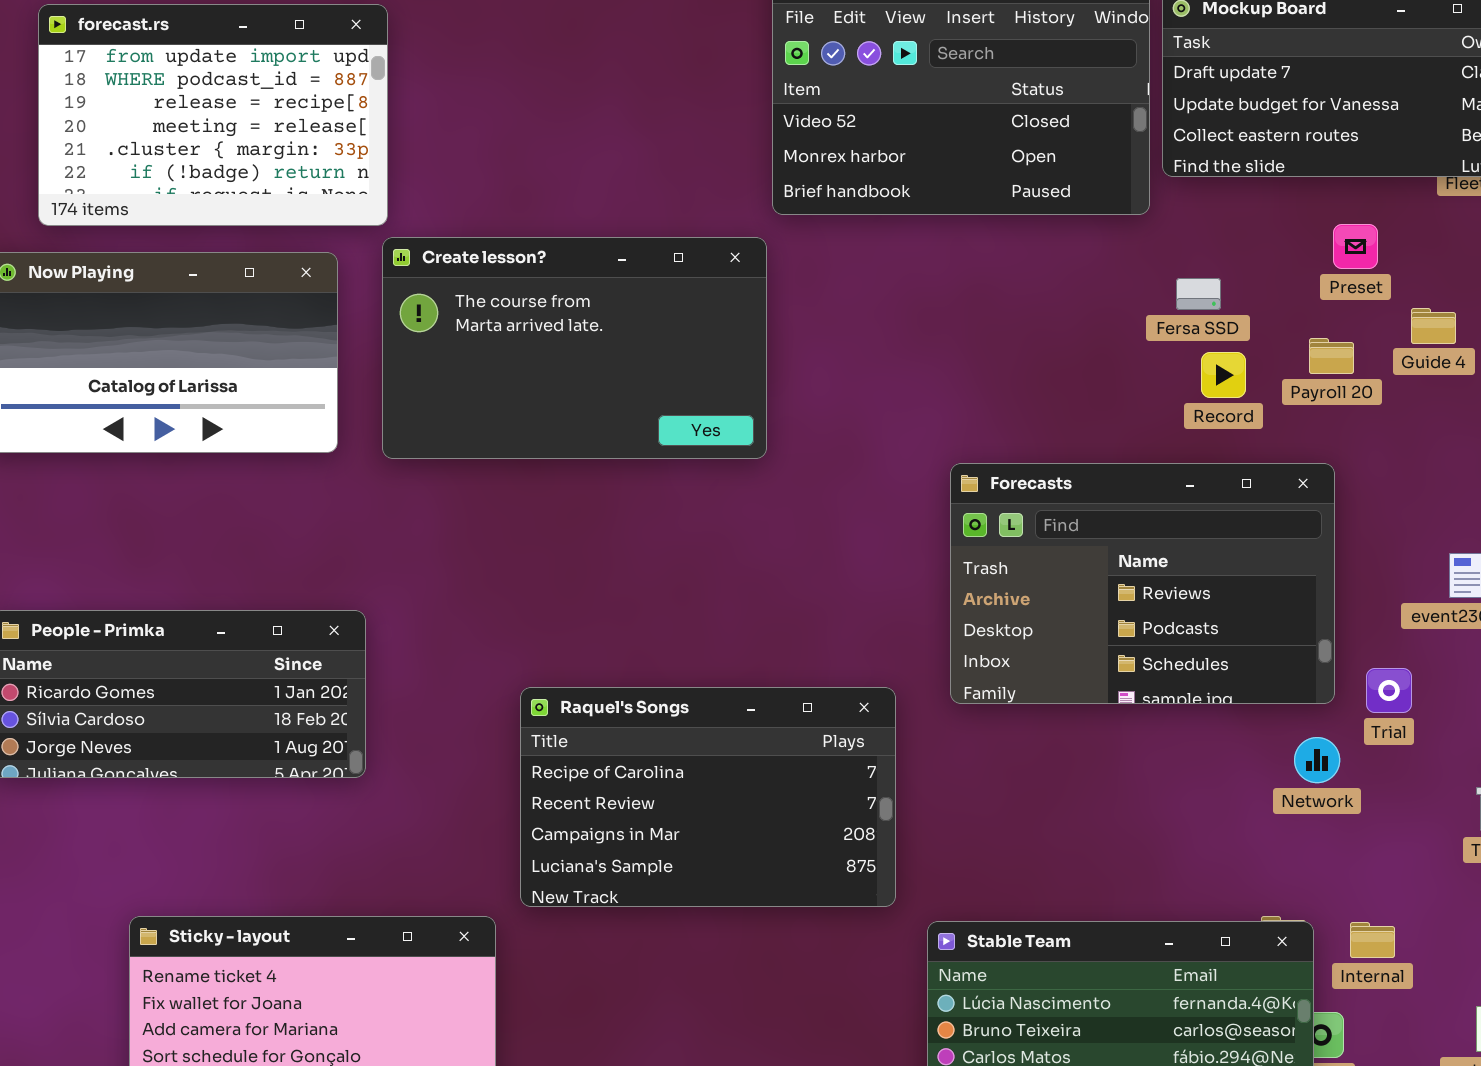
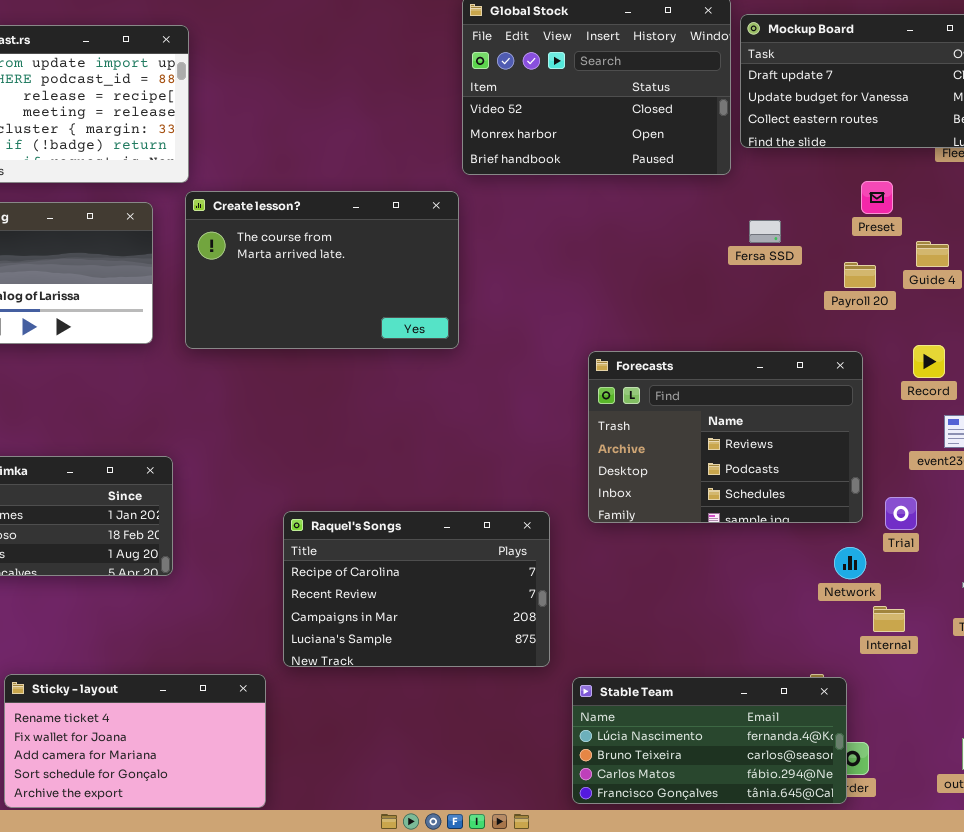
Record: [1201,352,1246,398] -> [913,345,945,378], moved
Internal: [1350,922,1395,958] -> [873,606,905,632], moved

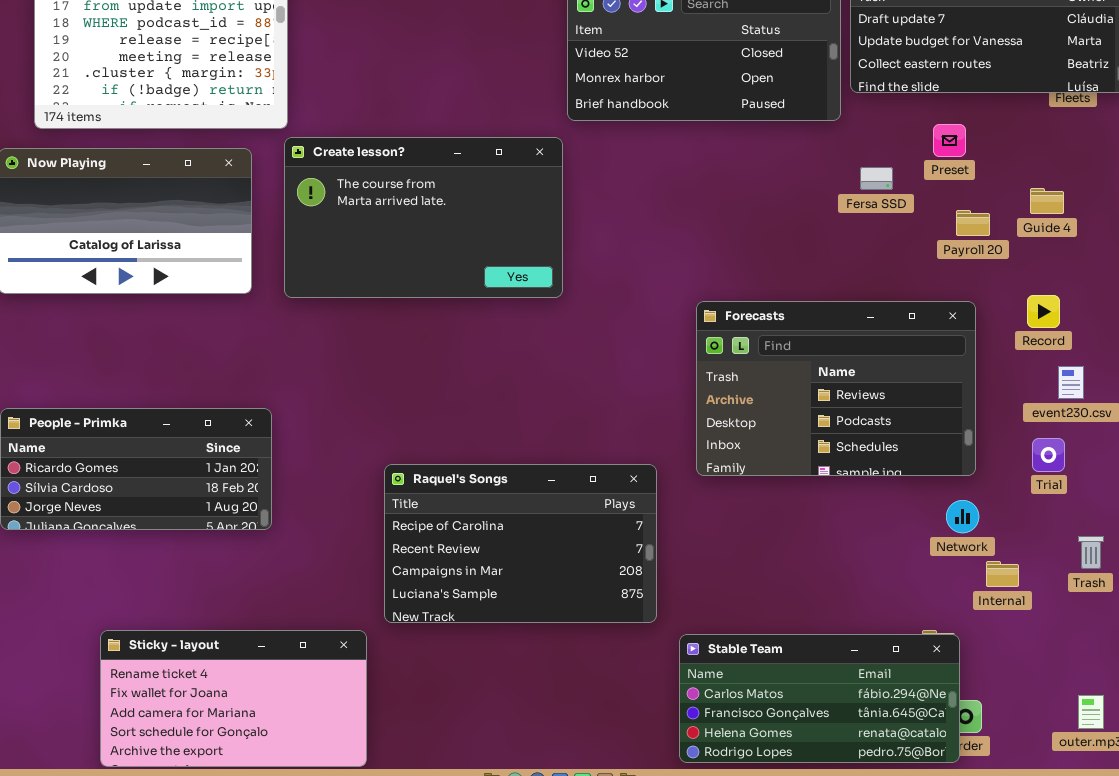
Preset: [861,181,893,214] -> [933,124,966,157], moved
Trial: [885,497,917,530] -> [1032,438,1065,472], moved
Stable Team: [572,677,847,804] -> [679,634,960,763], scrolled down 2 rows

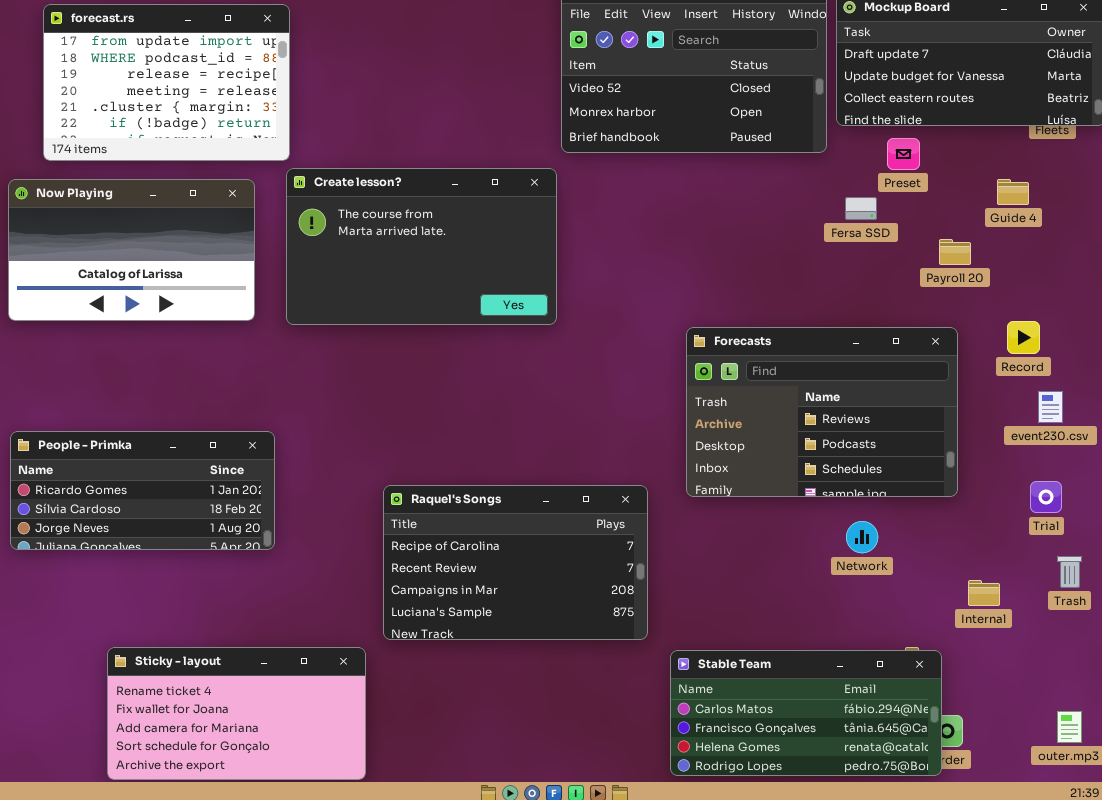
Preset: [933,124,966,157] -> [887,138,920,170], moved
Guide 4: [1030,188,1064,214] -> [997,179,1029,205], moved
Trial: [1032,438,1065,472] -> [1030,481,1062,513], moved
Network: [946,500,979,533] -> [846,521,878,553], moved

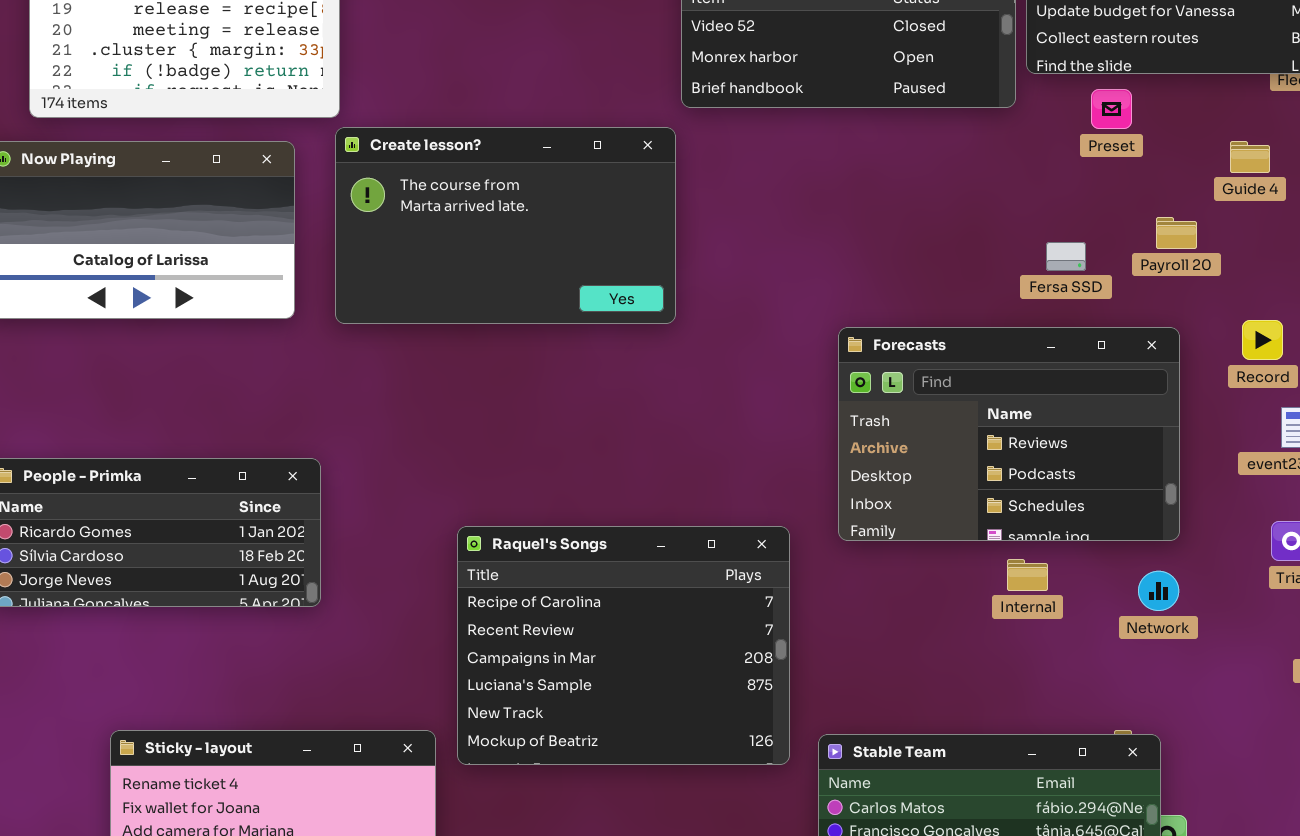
Fersa SSD: [845,197,877,220] -> [1046,242,1086,271], moved
Raquel's Songs: [383,485,648,640] -> [457,526,790,765], resized
Network: [846,521,878,553] -> [1138,571,1179,611], moved
Internal: [968,580,1000,606] -> [1007,559,1048,591], moved

